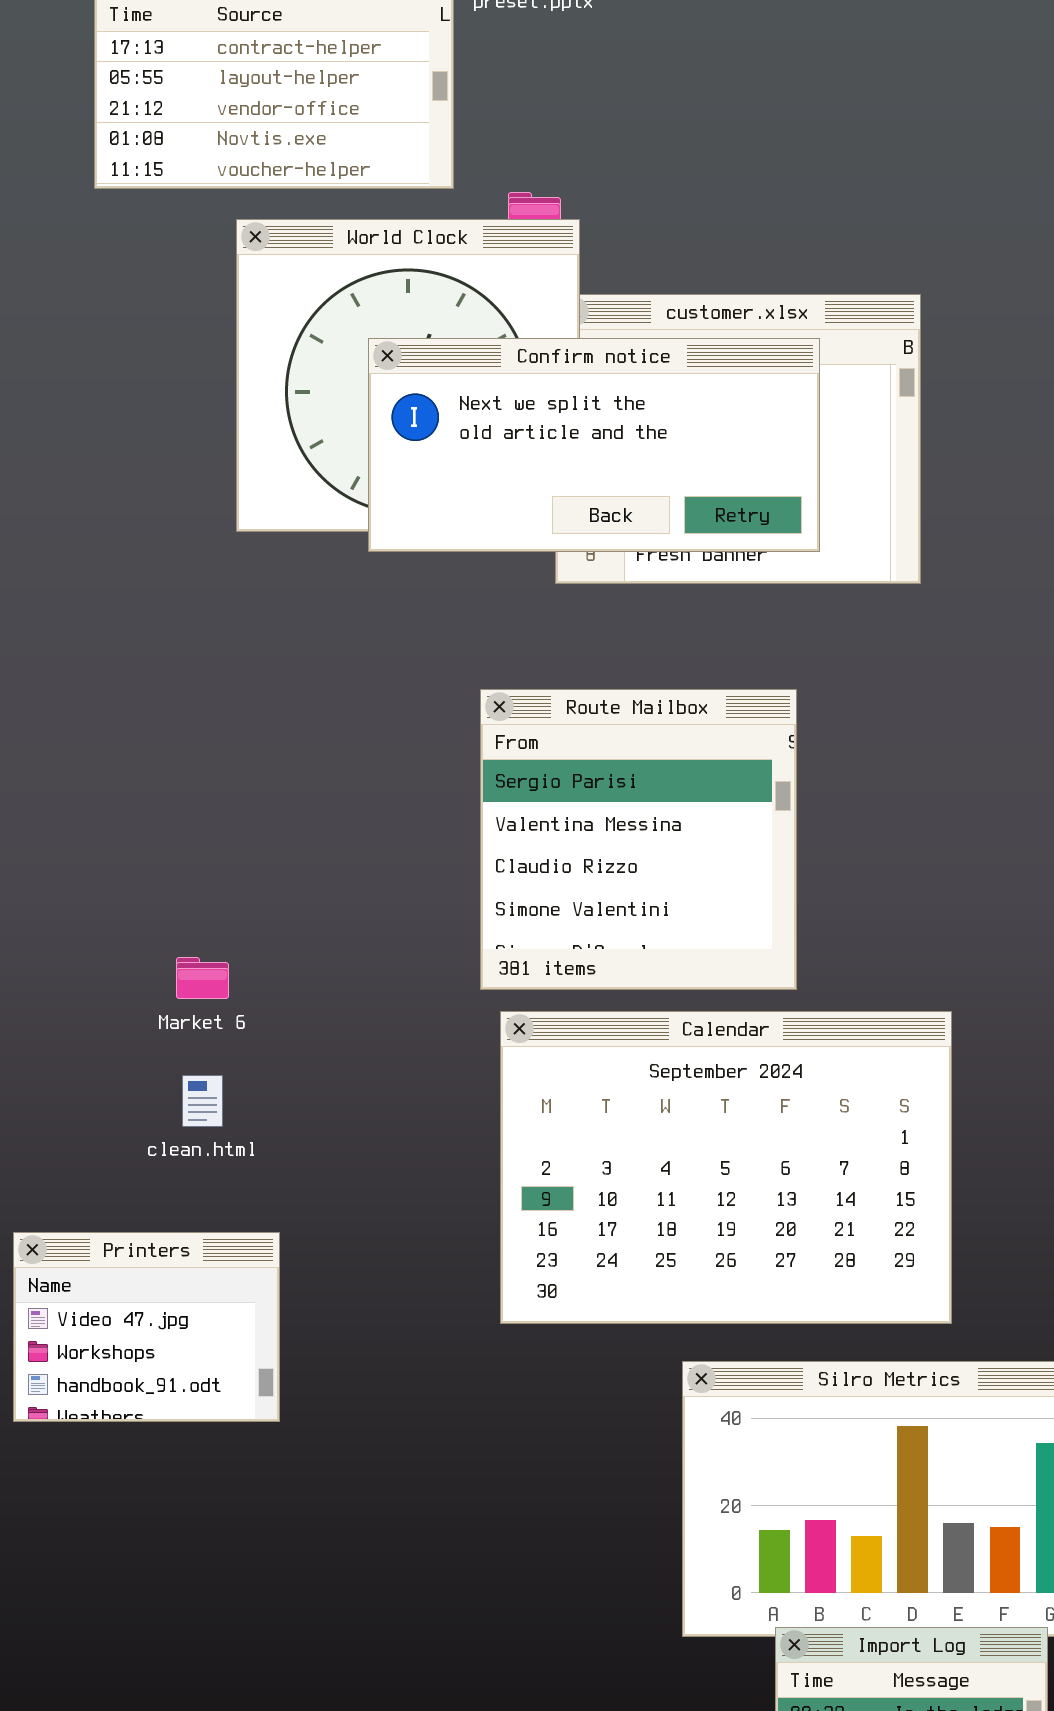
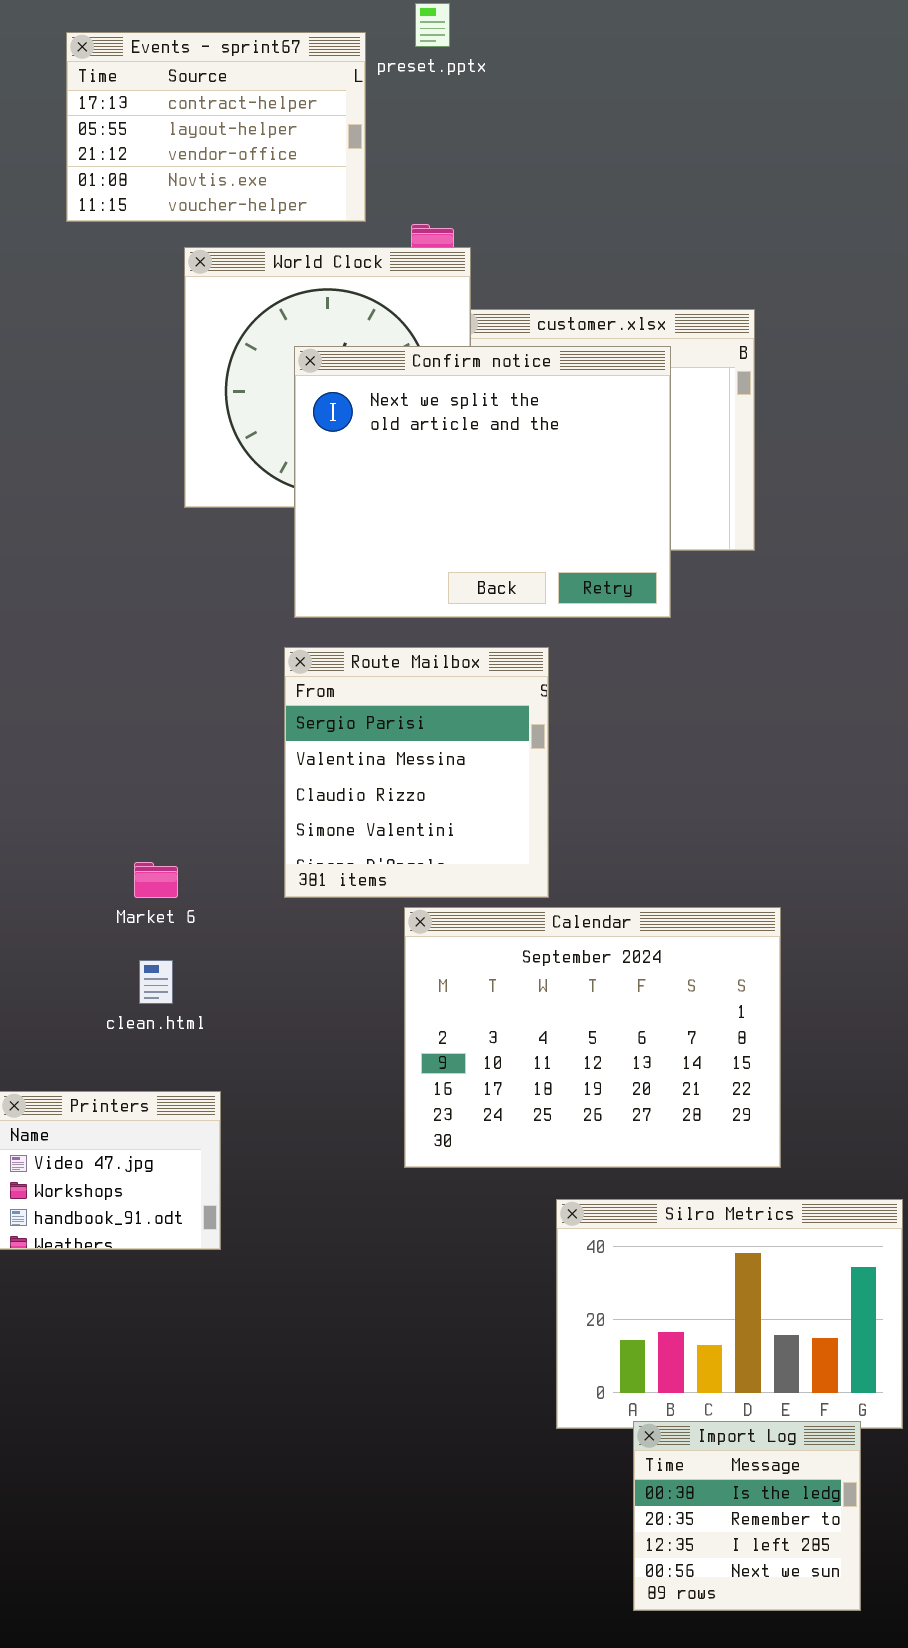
Confirm notice: [368,338,820,552] -> [294,346,671,618], resized
Route Mailbox: [480,689,797,990] -> [284,647,549,898], moved

